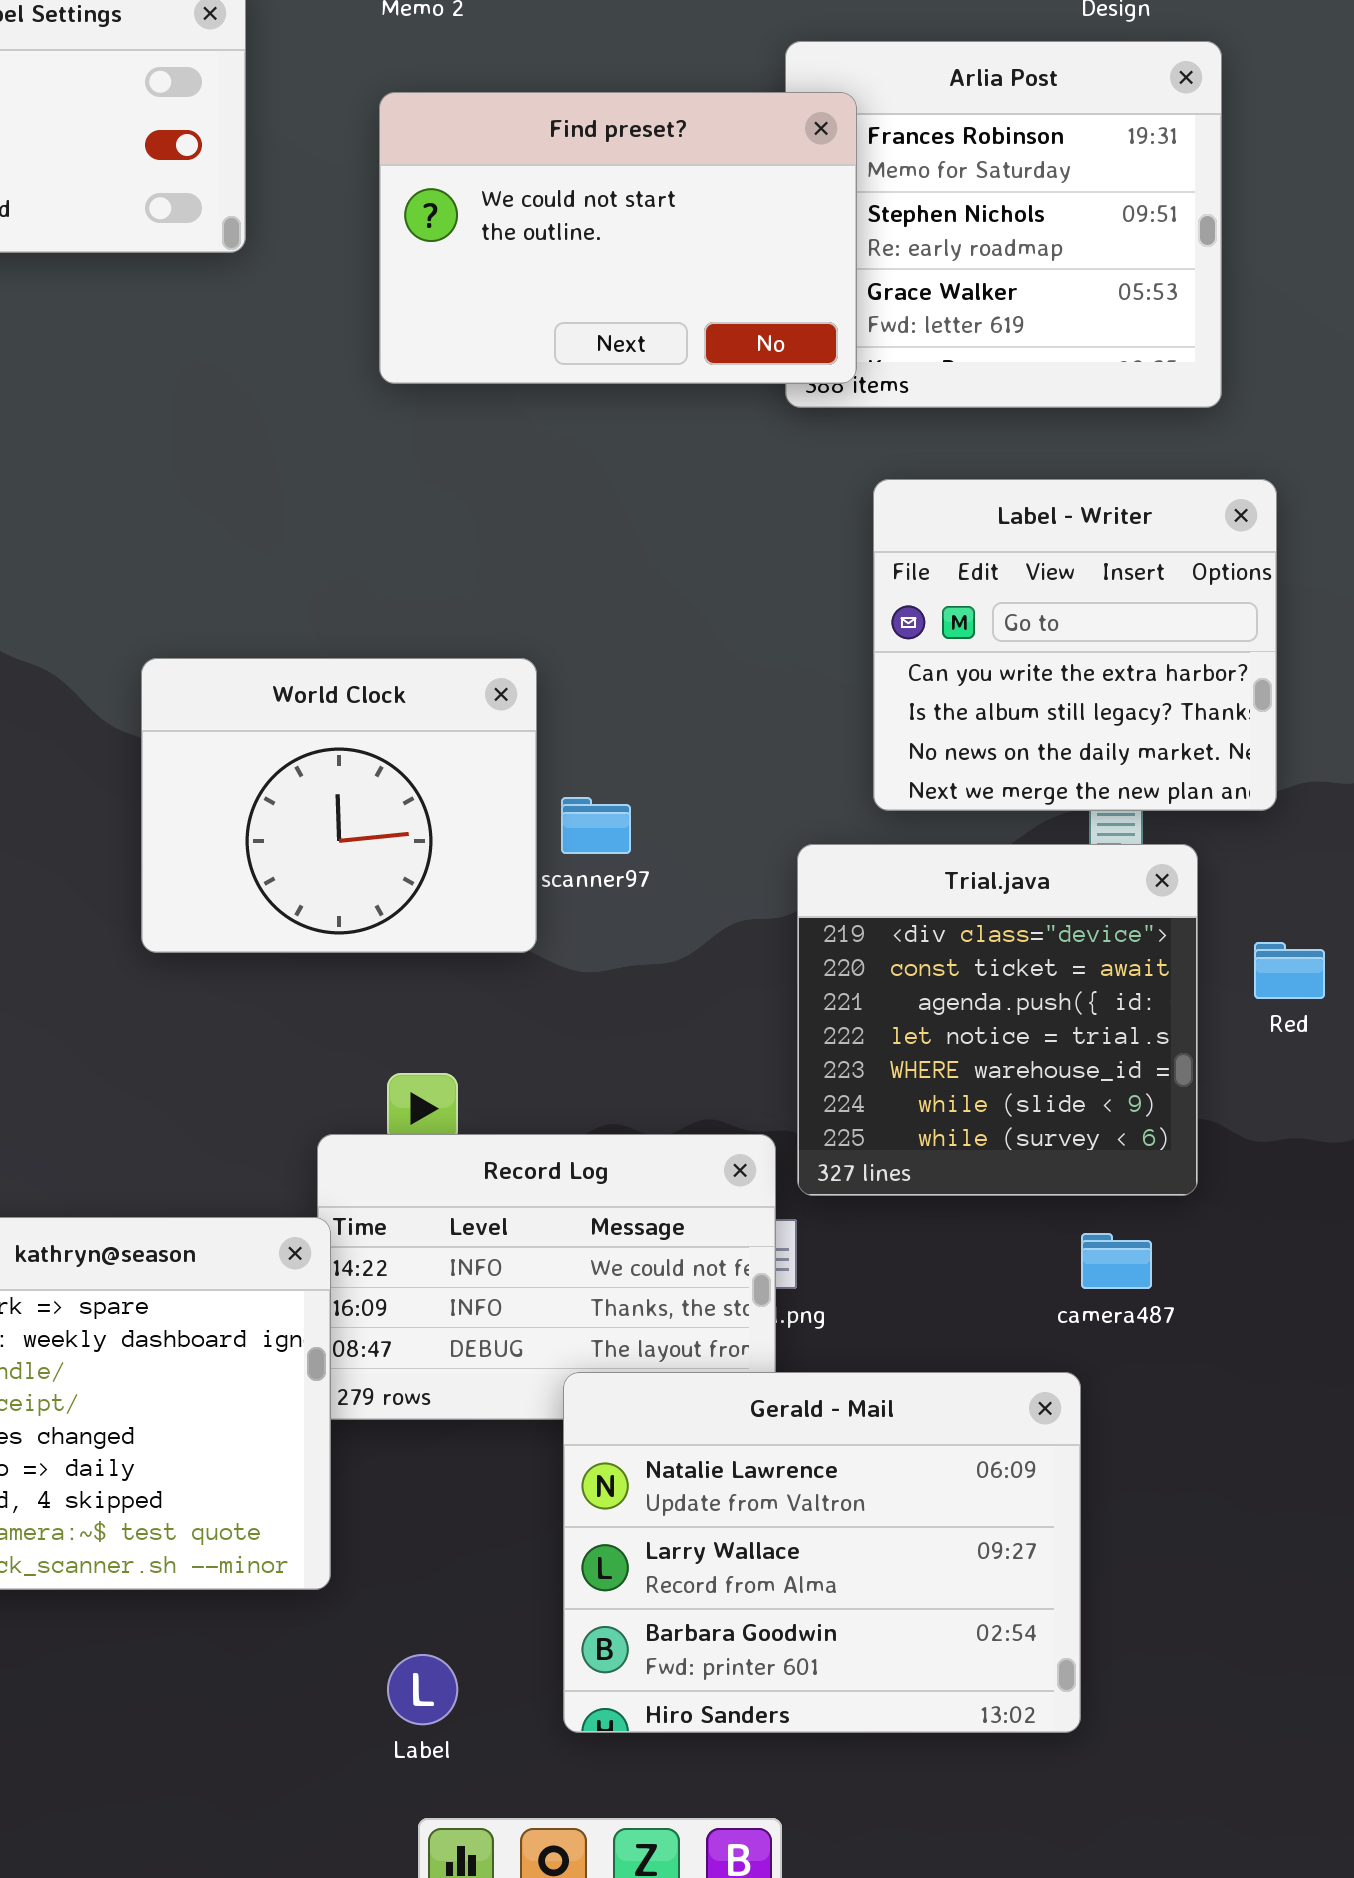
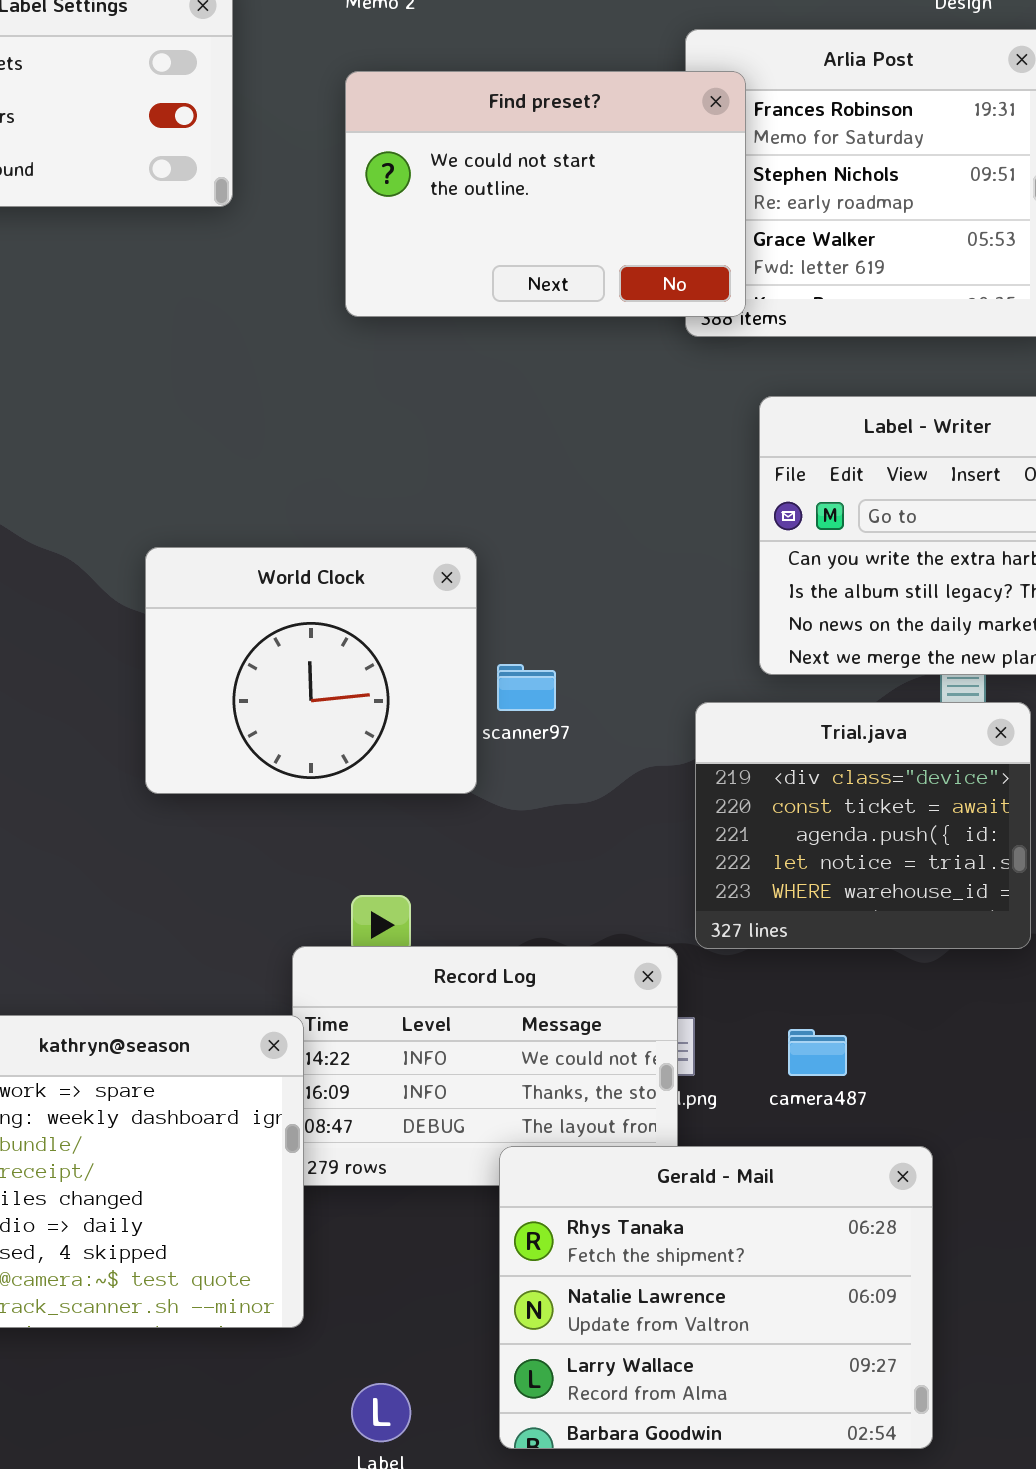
Trial.java: [797,844,1198,1196] -> [695,702,1031,949], resized
camera487: [1081,1233,1152,1289] -> [788,1029,847,1076], moved
Gerald - Mail: [563,1372,1081,1733] -> [499,1146,933,1449], scrolled up 1 row

